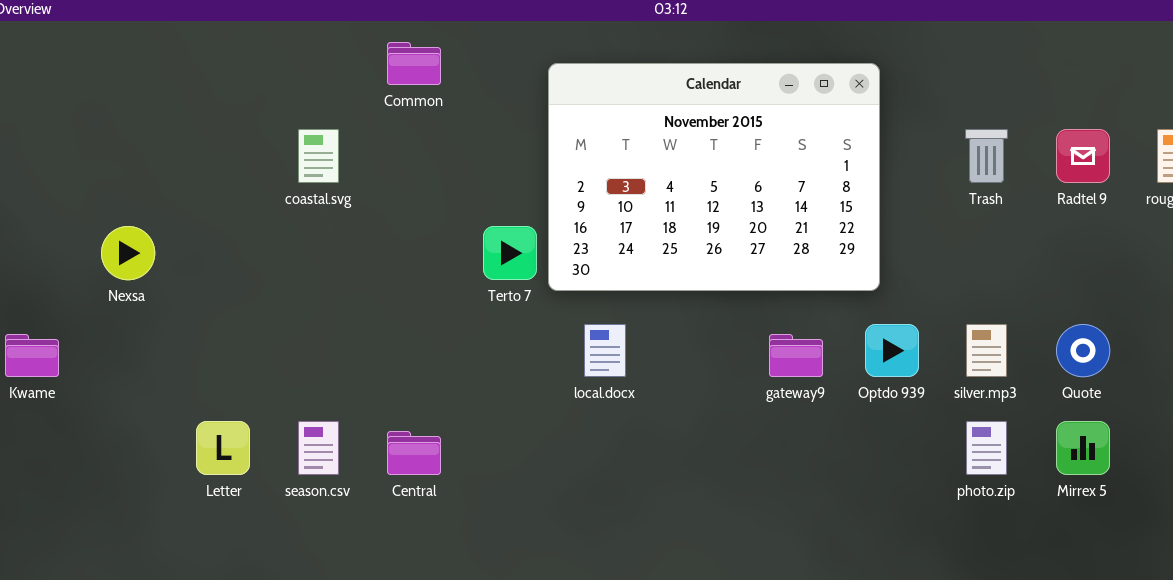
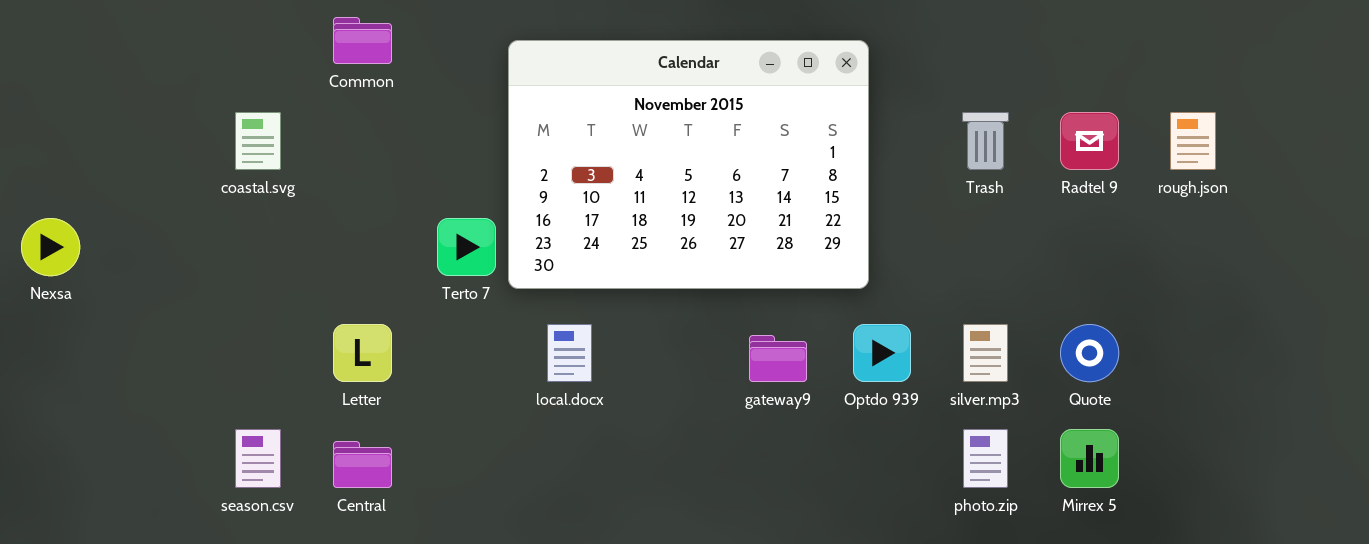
Letter: [196,421,250,475] -> [333,324,392,382], moved

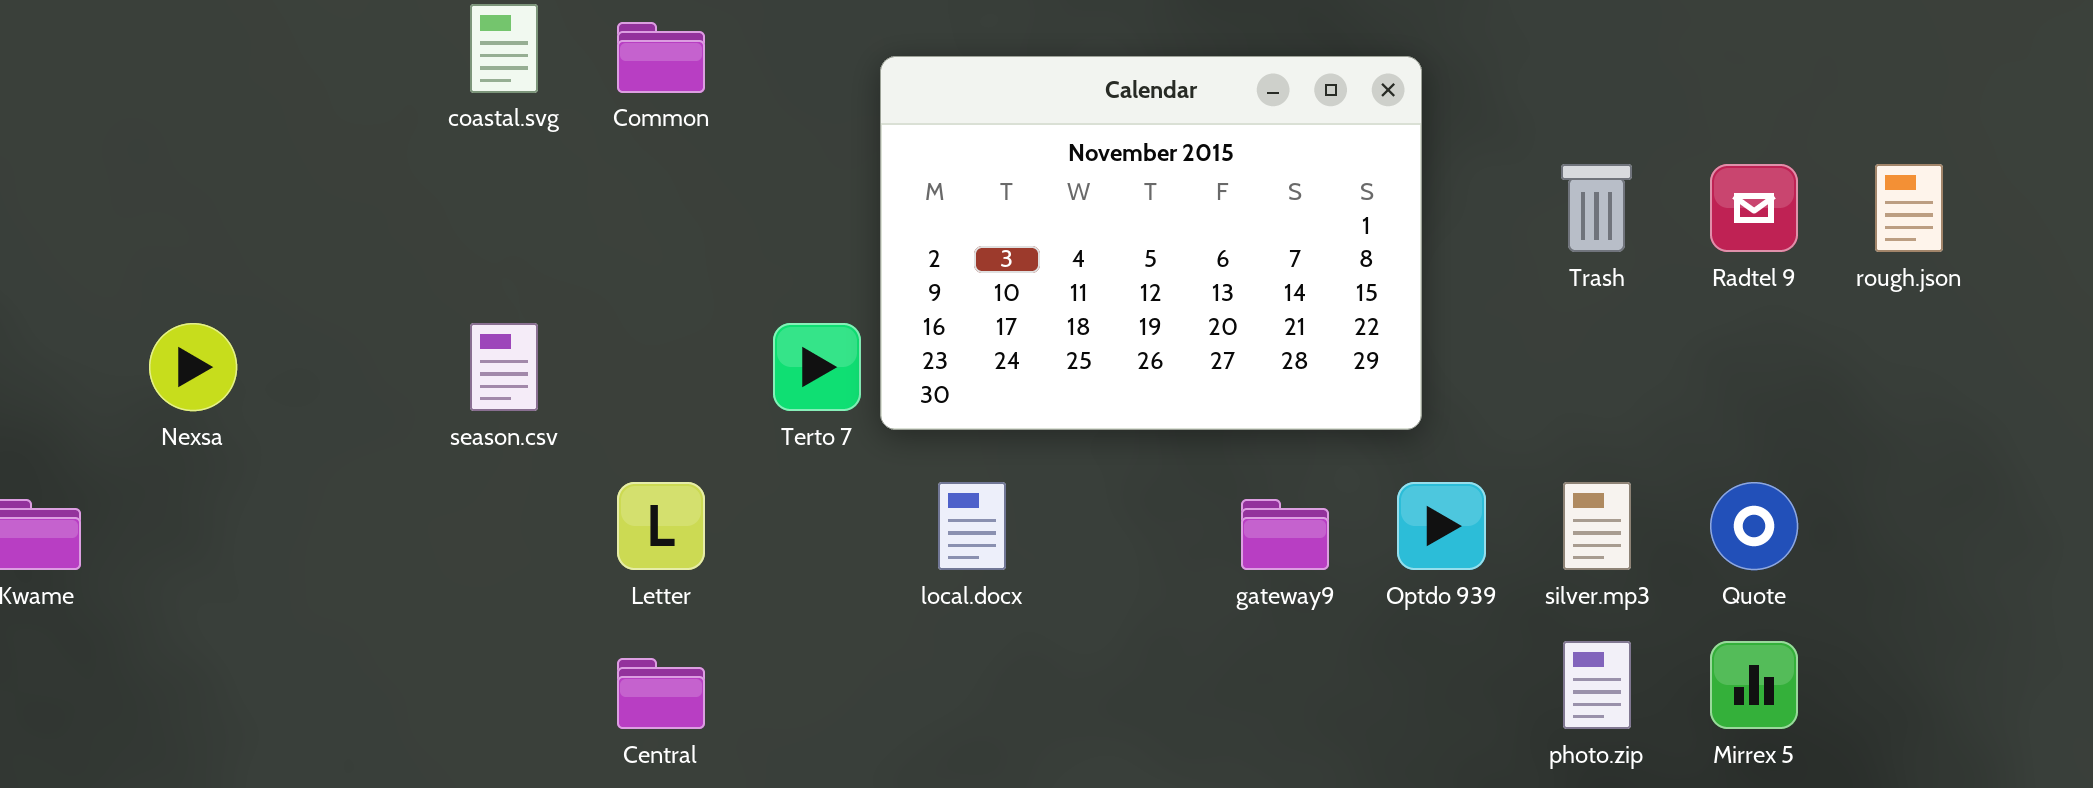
coastal.svg: [235,112,281,170] -> [470,4,538,93], moved
season.csv: [235,429,281,488] -> [470,323,538,411], moved

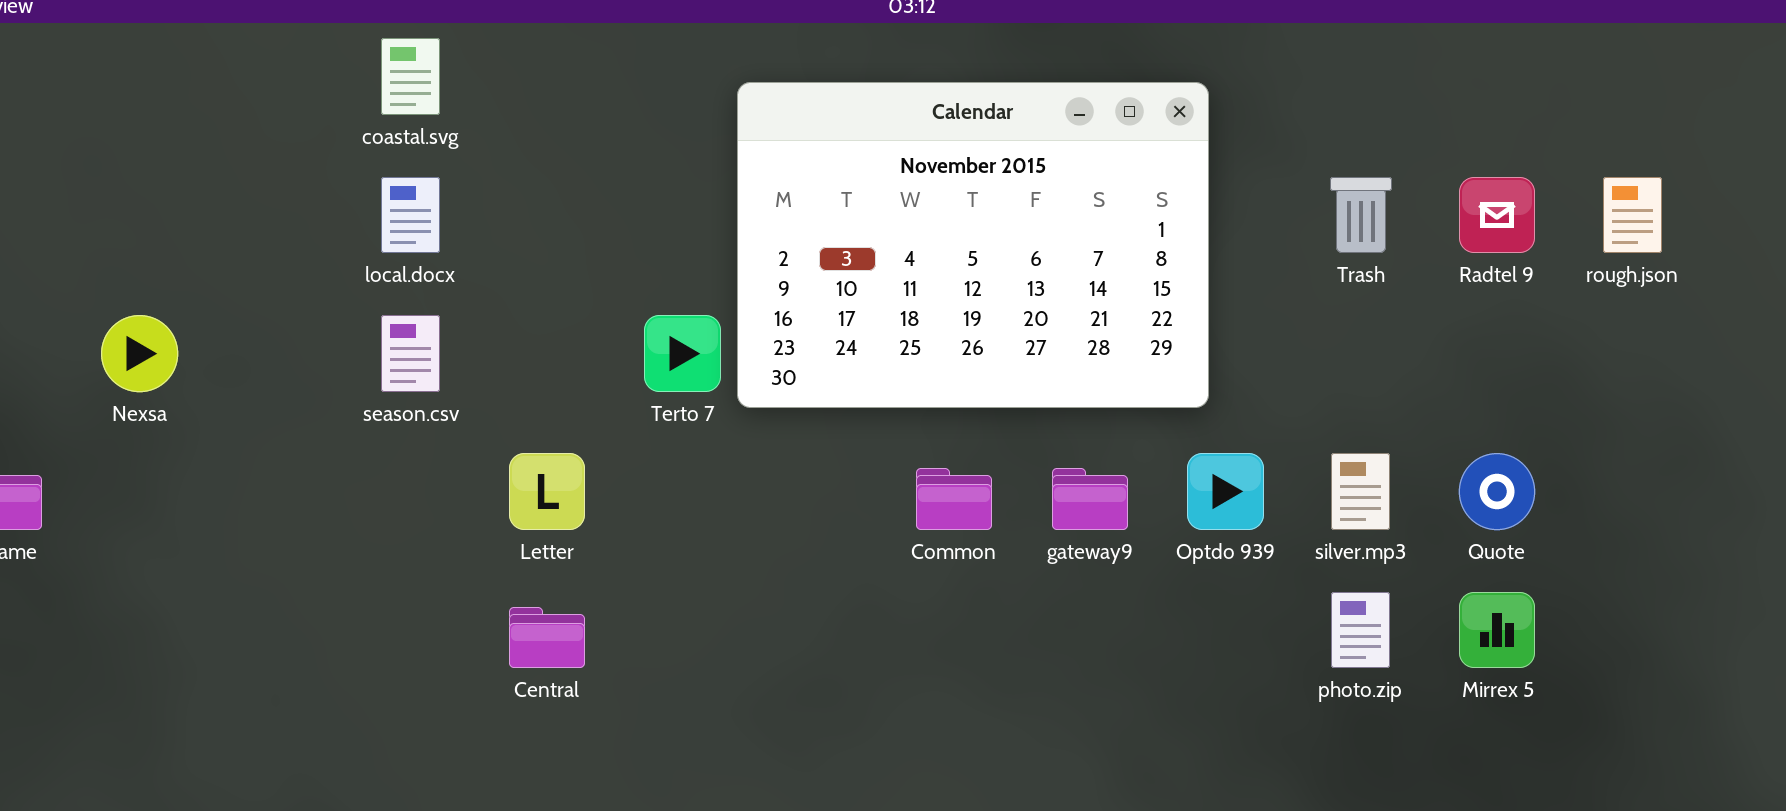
Common: [617,22,705,93] -> [916,468,992,530], moved
local.docx: [938,482,1006,570] -> [381,177,440,253], moved

